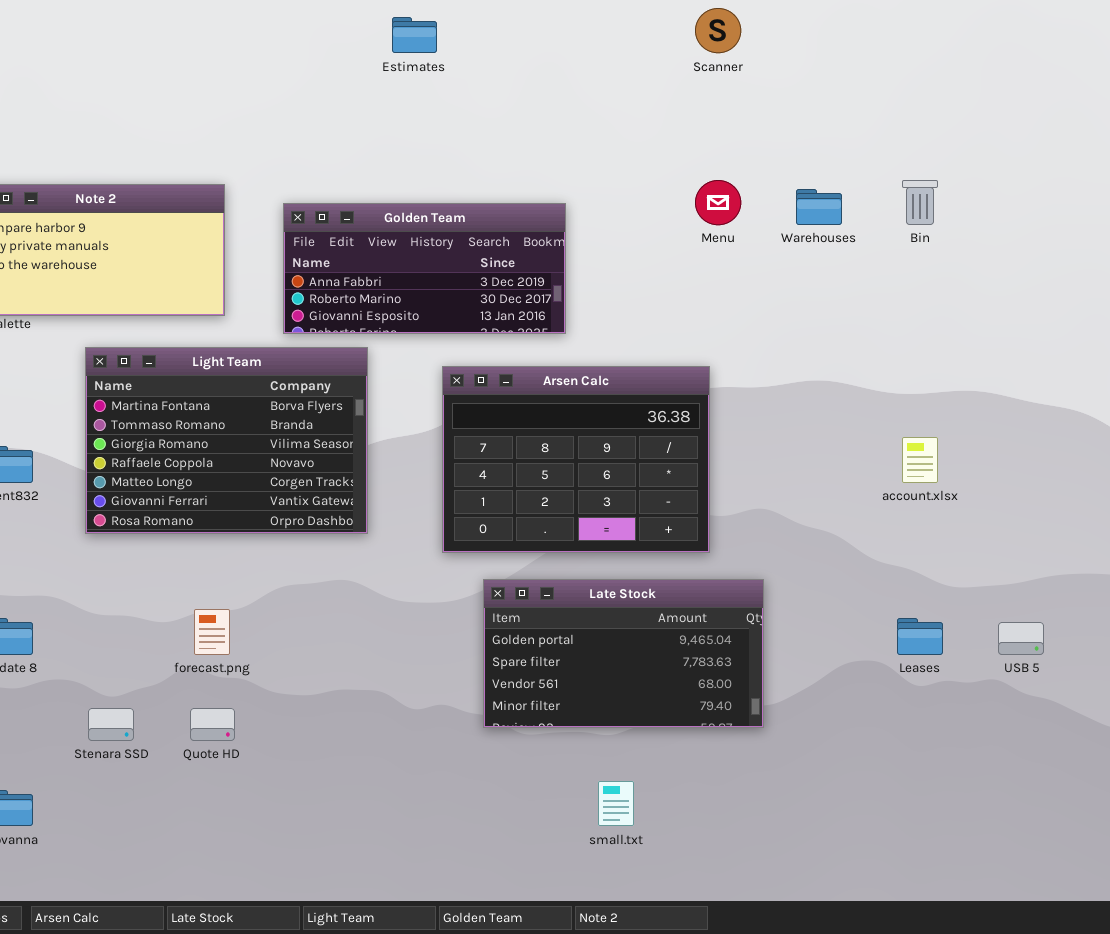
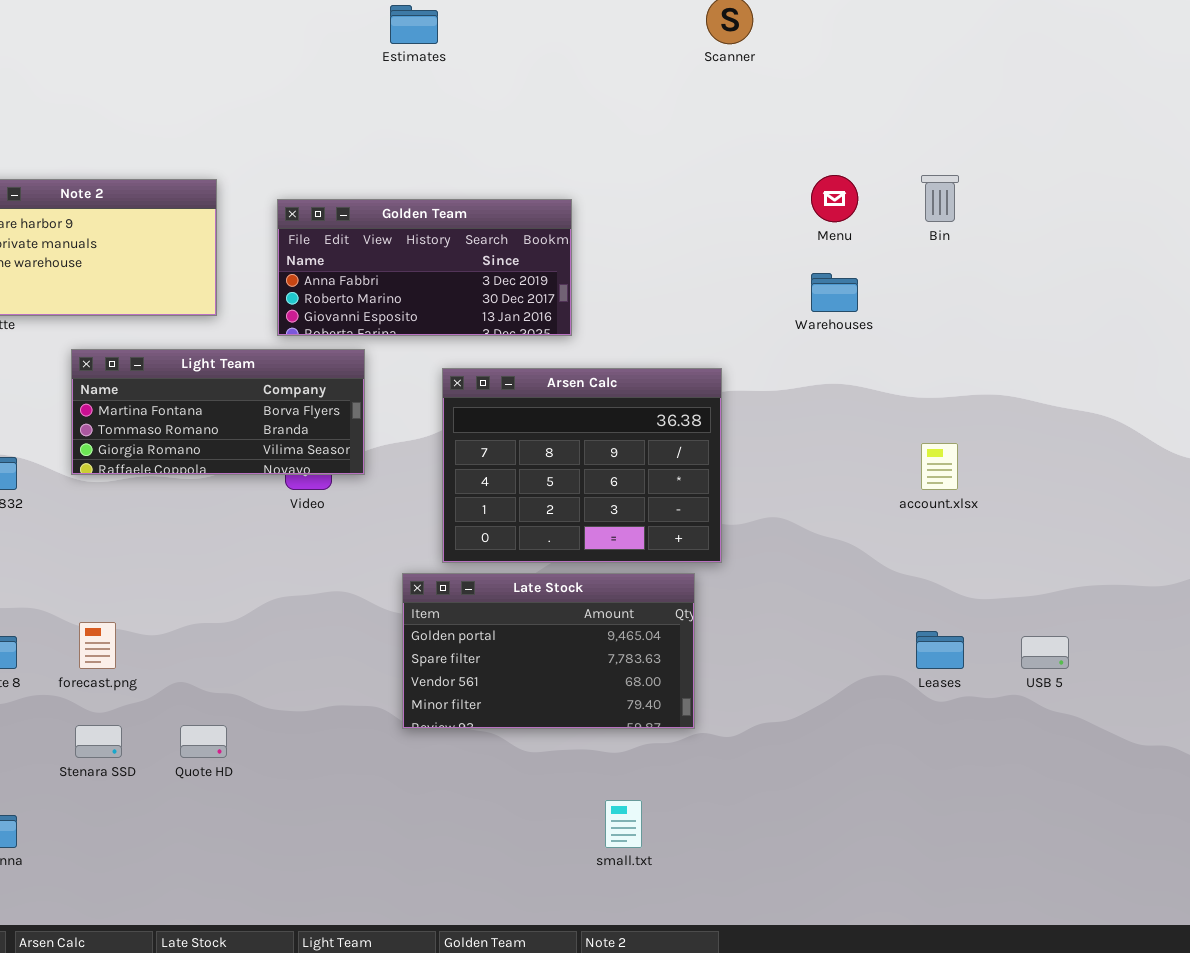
Menu: [695,180,741,225] -> [811,175,858,222], moved
Warehouses: [796,189,842,225] -> [811,273,858,312], moved
Light Team: [85,347,368,534] -> [71,349,365,475], resized
Late Stock: [483,579,764,728] -> [402,573,695,729], moved
forecast.png: [194,609,230,655] -> [79,622,116,669], moved

